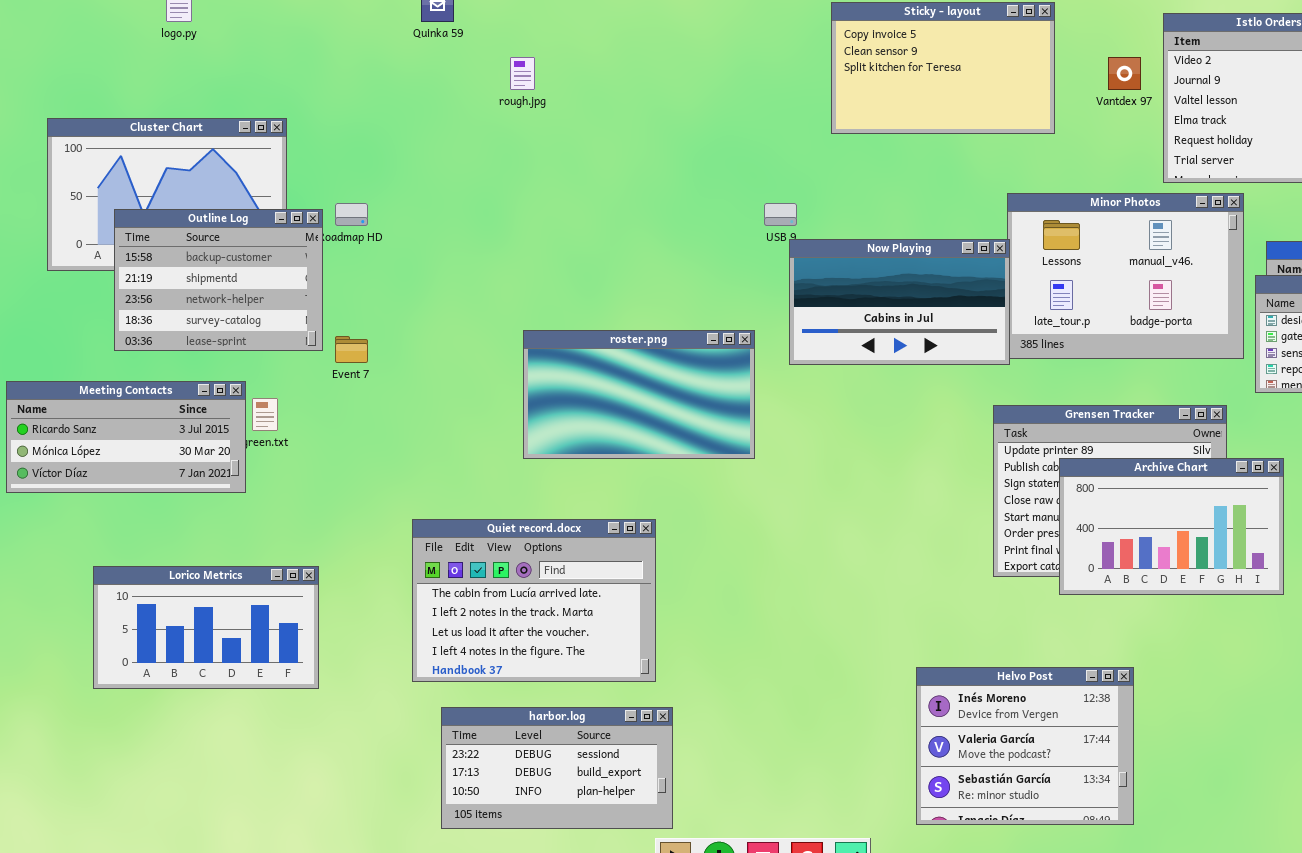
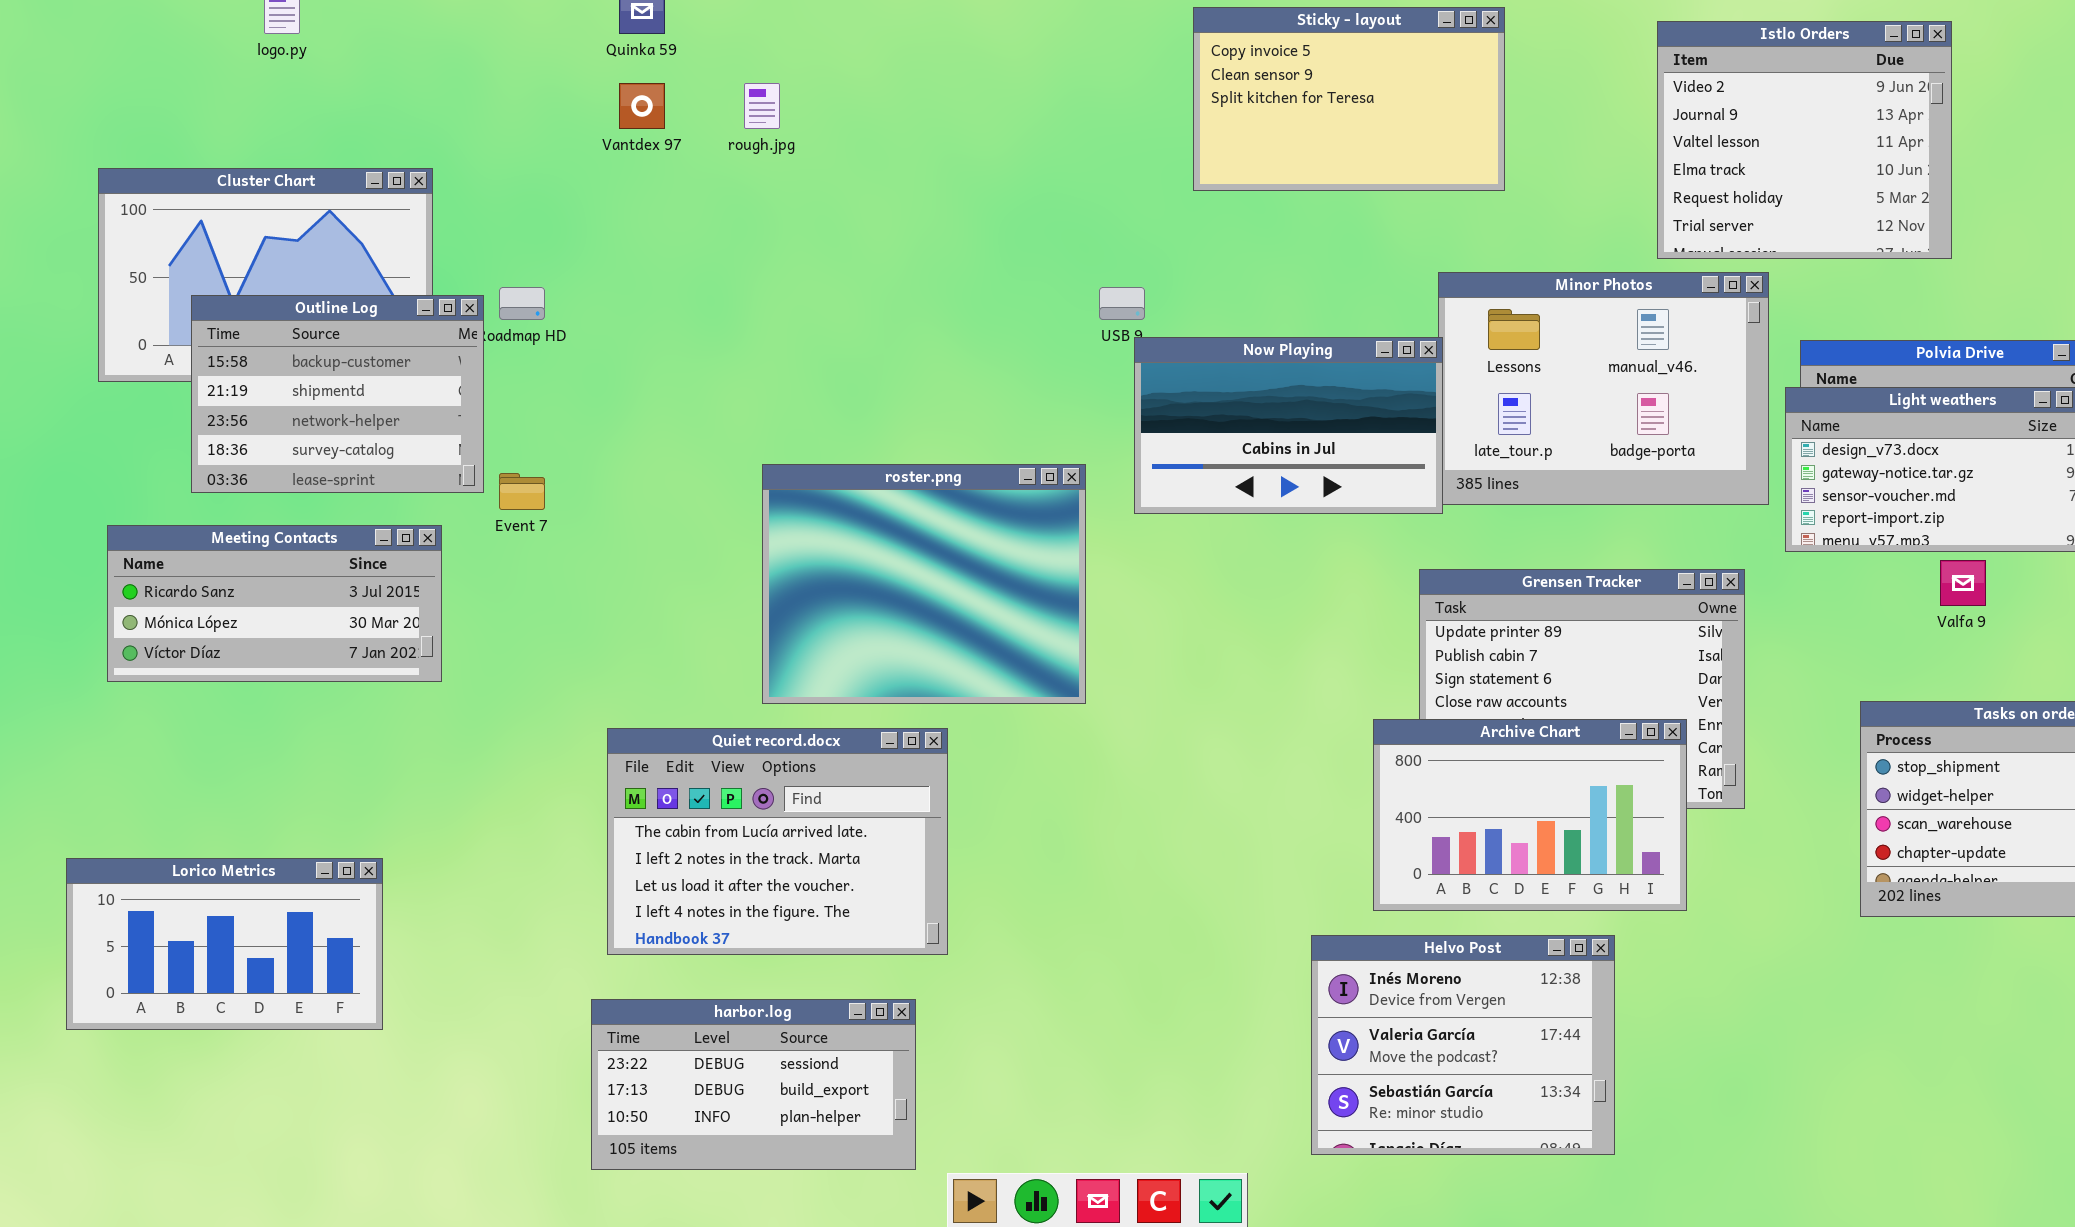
Vantdex 97: [1108,57,1141,90] -> [619,83,665,129], moved
roster.png: [523,330,755,459] -> [762,464,1086,704], resized
Meeting Contacts: [6,381,246,493] -> [107,525,442,682], moved
Archive Chart: [1059,458,1284,595] -> [1373,719,1687,911], moved
Lorico Metrics: [93,566,319,689] -> [66,858,383,1030], moved
harbor.log: [441,707,673,829] -> [591,999,916,1170], moved

